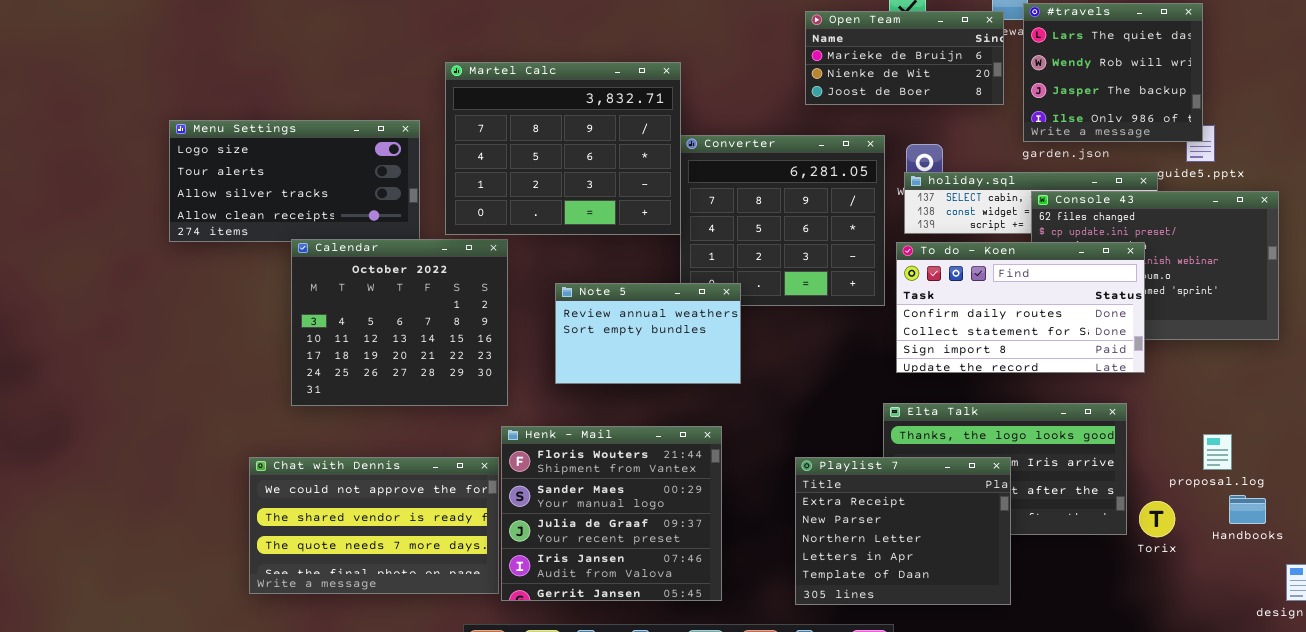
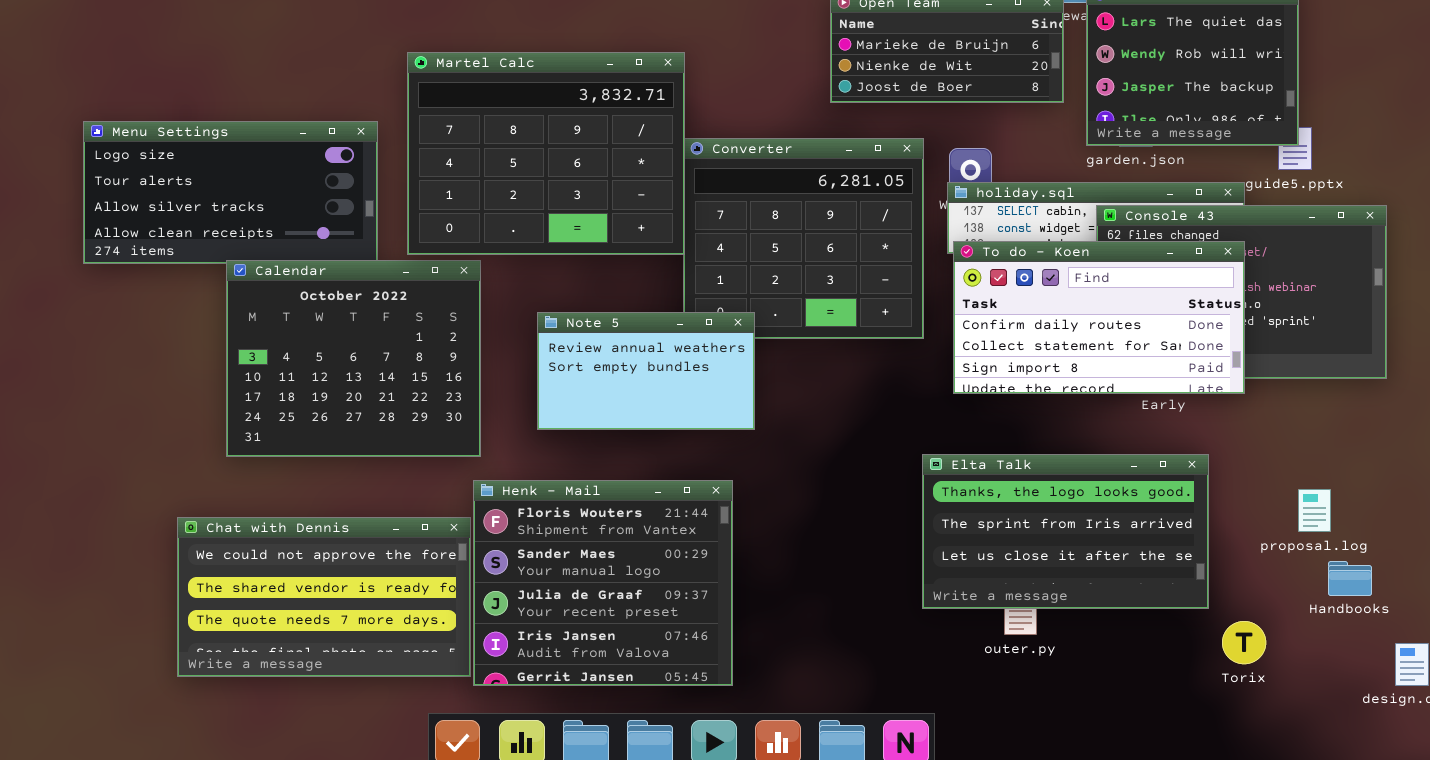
To do - Koen: [896,242,1145,373] -> [953,241,1245,394], moved
Playlist 7: [795,457,1011,605] -> none, closed
Torix: [1139,501,1175,537] -> [1222,621,1266,664], moved

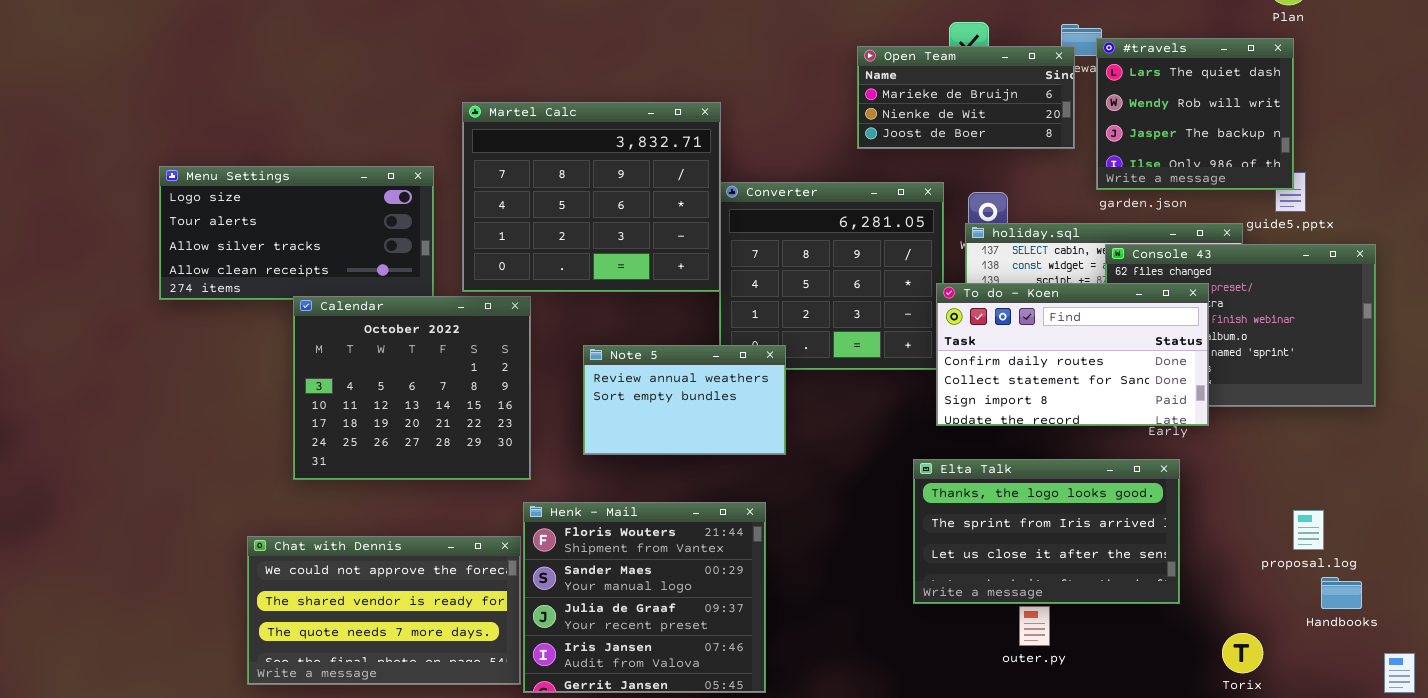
To do - Koen: [953,241,1245,394] -> [936,283,1209,426], moved
Elta Talk: [922,454,1209,609] -> [913,459,1180,604], moved

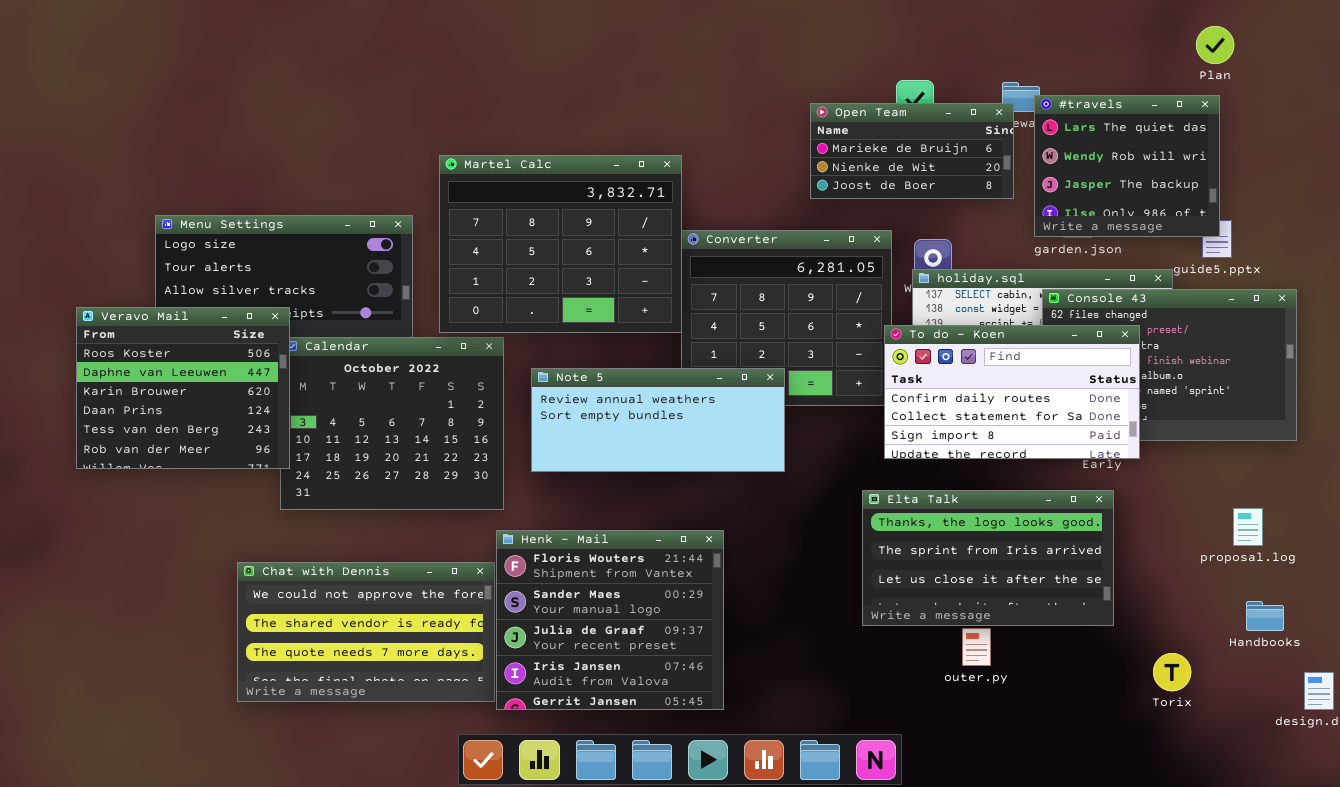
Veravo Mail: none -> [76,307,290,469], opened
Note 5: [583,345,786,455] -> [531,368,785,472], moved, resized
proposal.log: [1293,510,1324,550] -> [1233,508,1263,546], moved

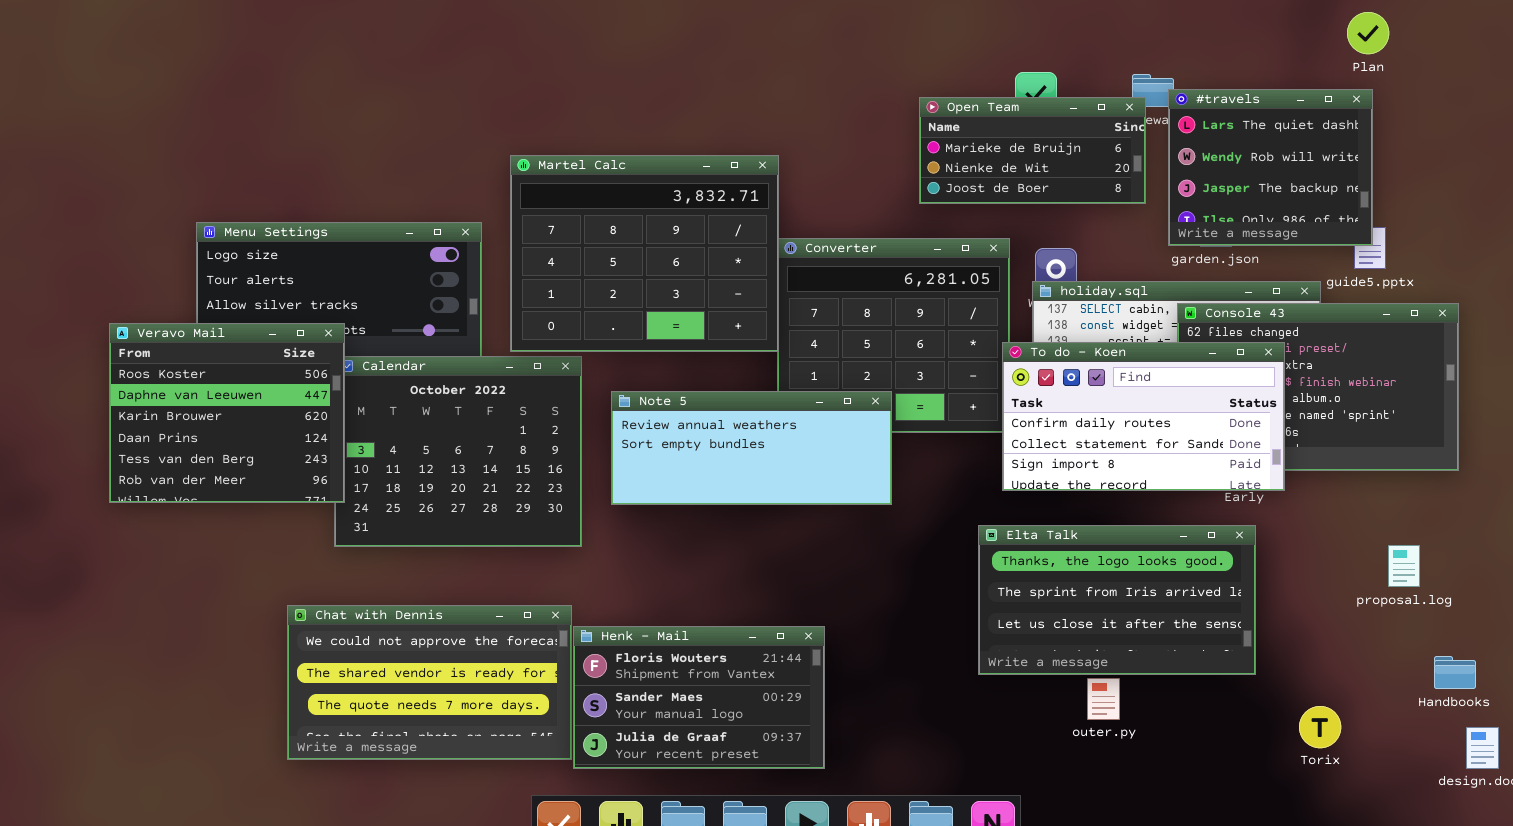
Henk - Mail: [496,530,724,710] -> [573,626,825,769], resized
Handbooks: [1246,601,1284,631] -> [1434,656,1476,689], moved

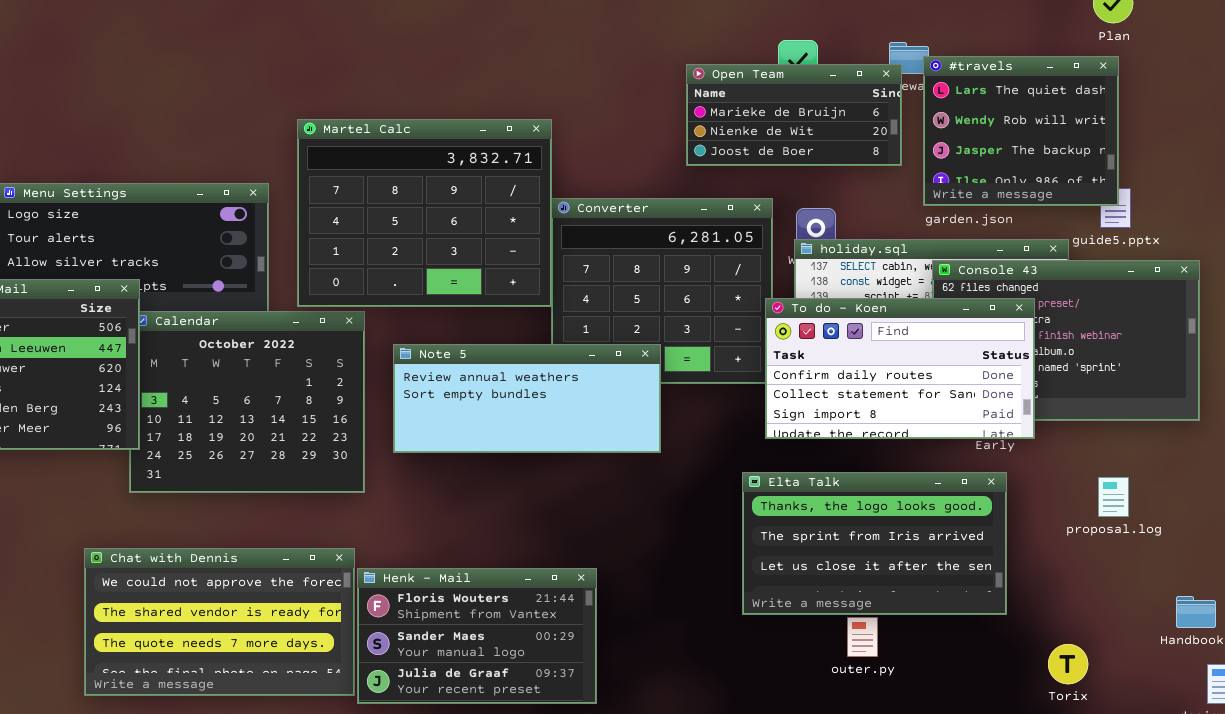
proposal.log: [1388,545,1420,587] -> [1098,477,1129,517], moved

